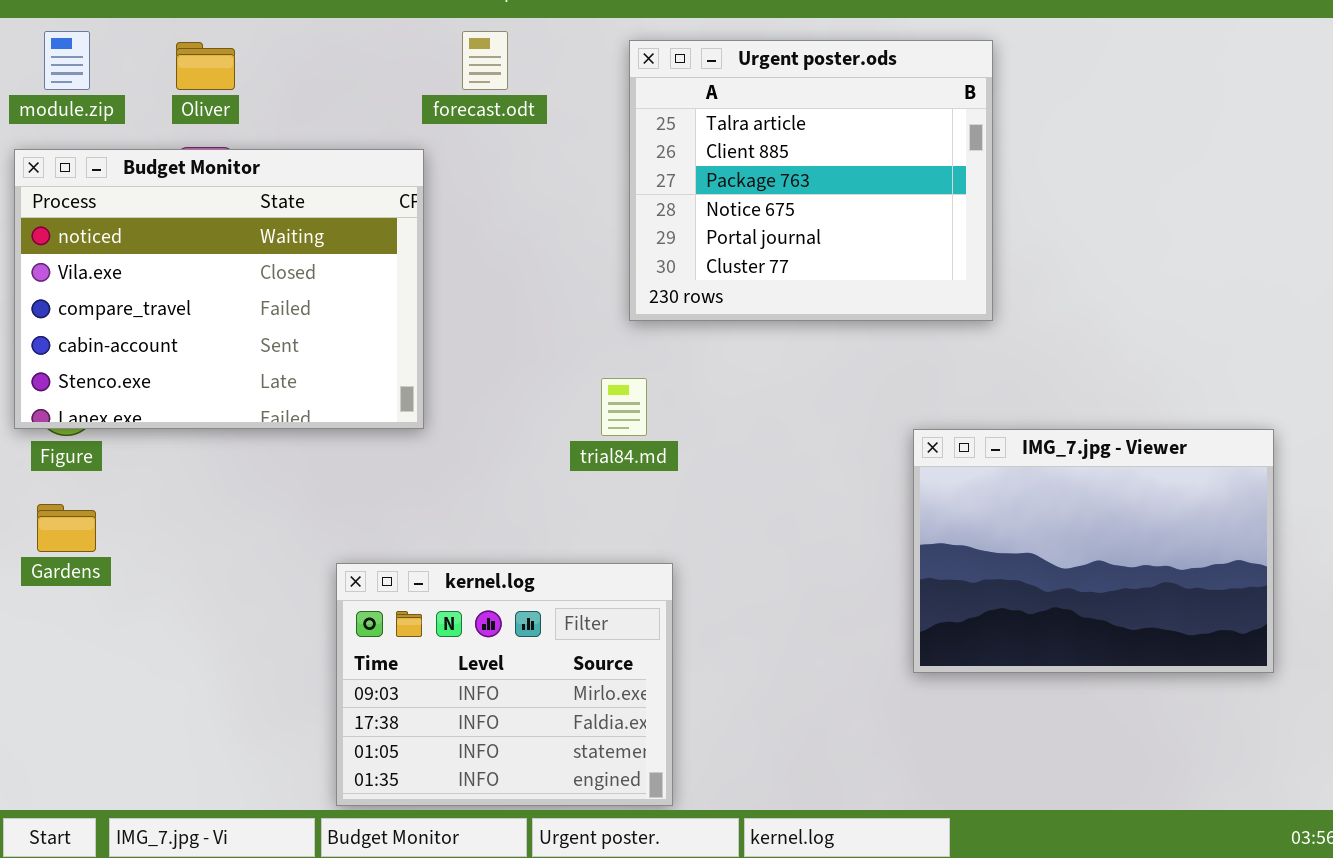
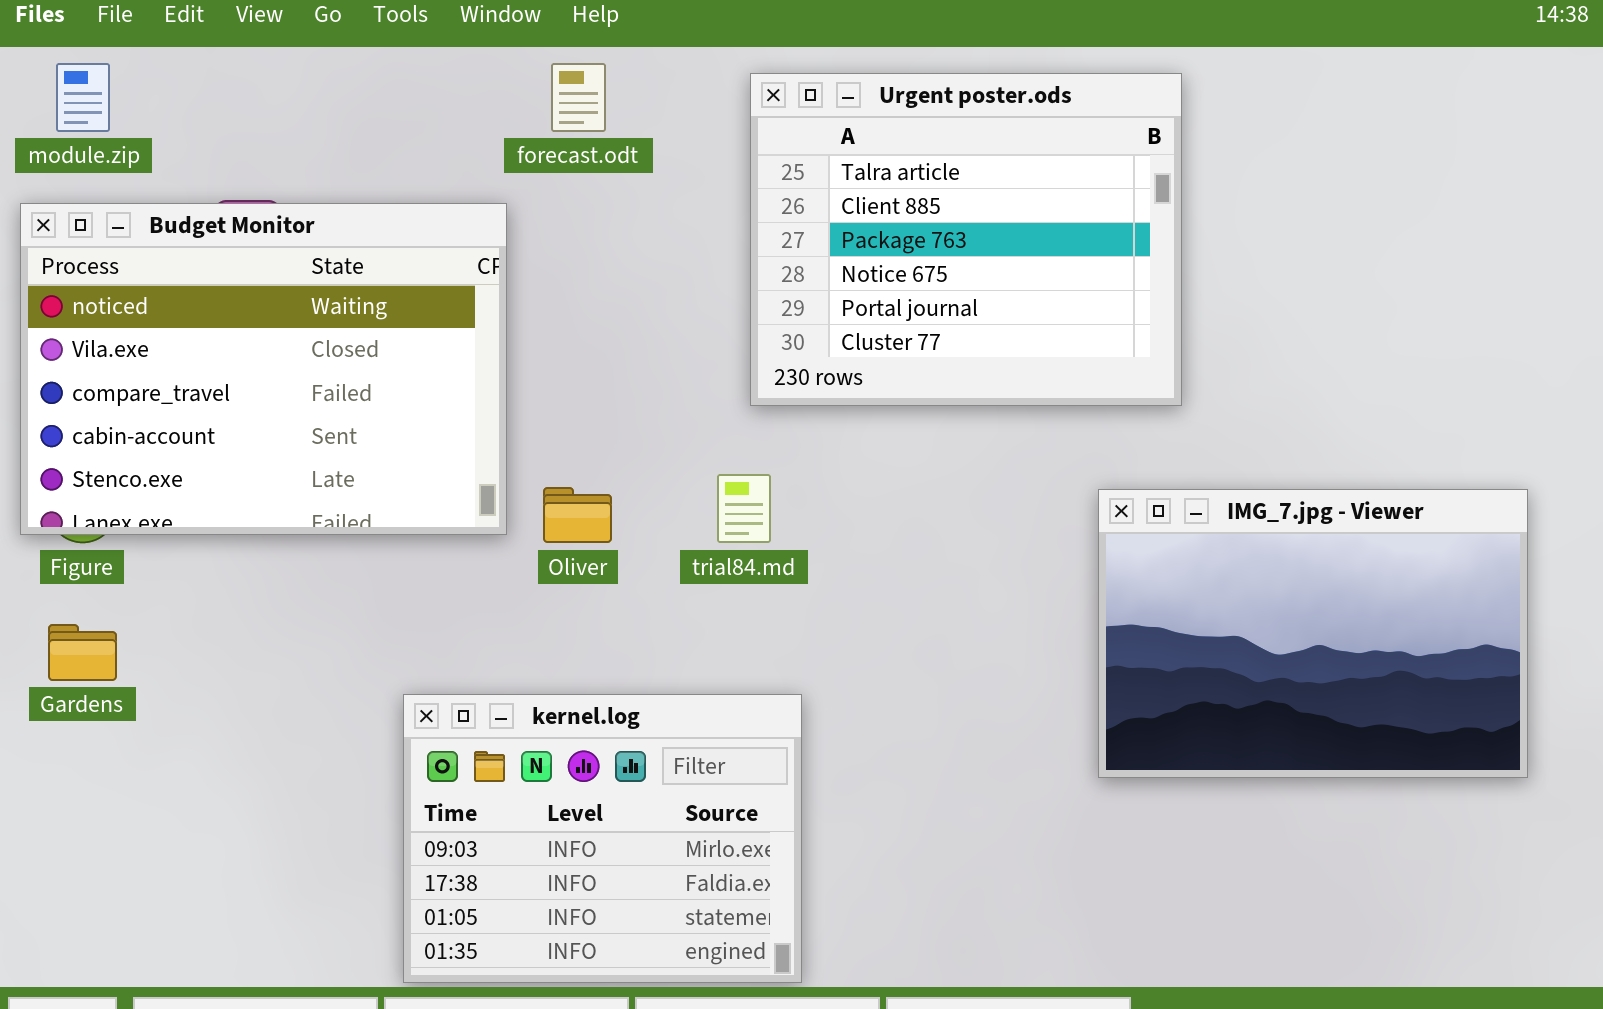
Oliver: [176,42,235,90] -> [543,487,612,543], moved
IMG_7.jpg - Viewer: [913,429,1274,673] -> [1098,489,1528,778], moved

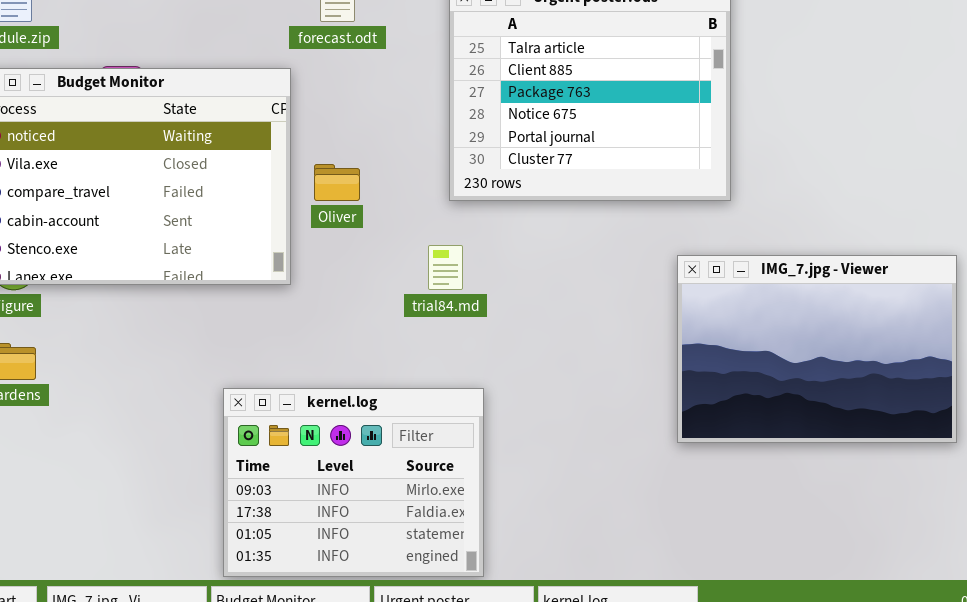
Oliver: [543,487,612,543] -> [314,164,360,201], moved

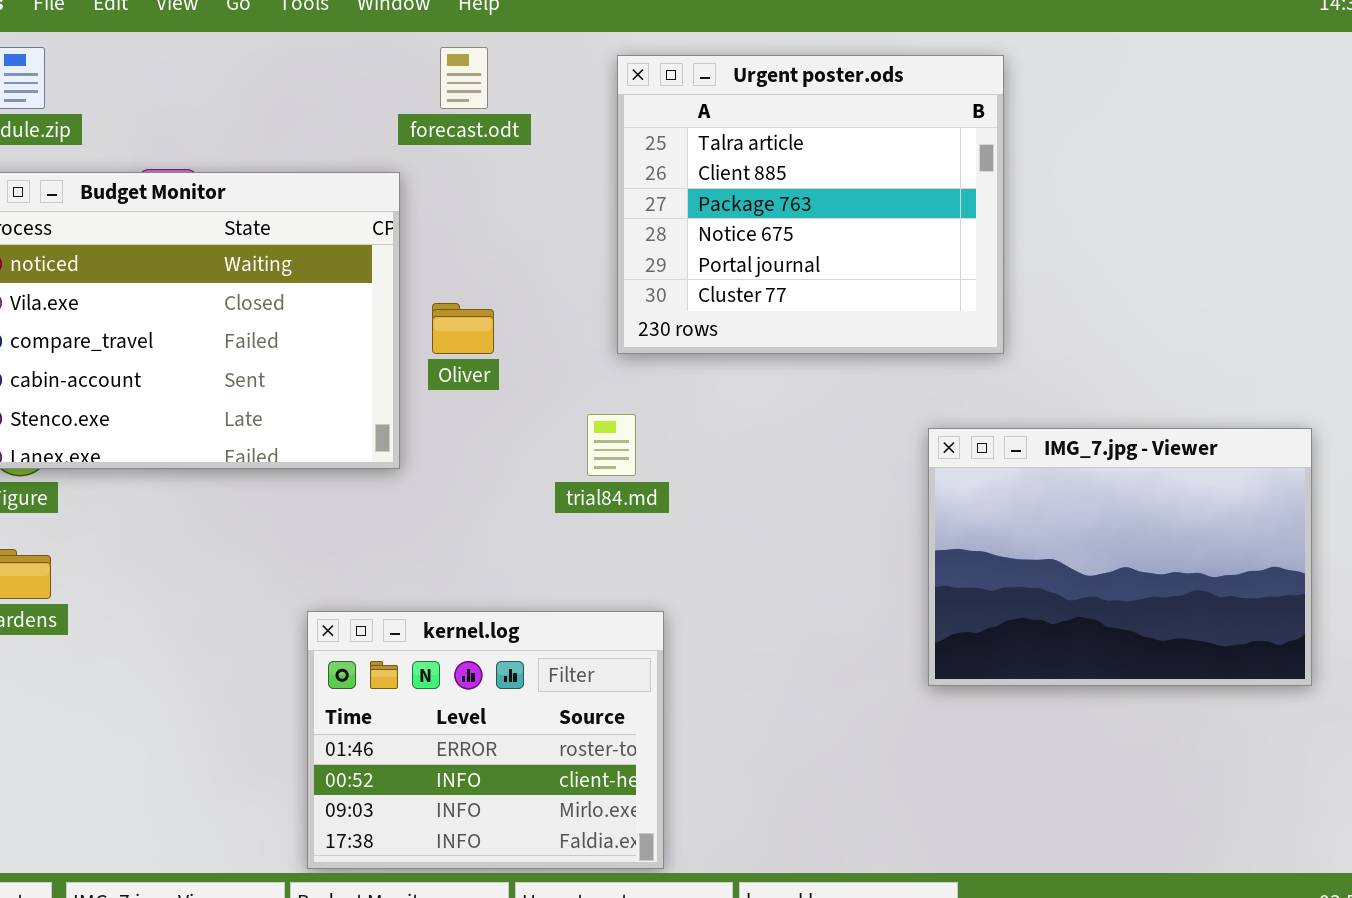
kernel.log: [223,388,484,577] -> [307,611,664,869], scrolled up 2 rows

